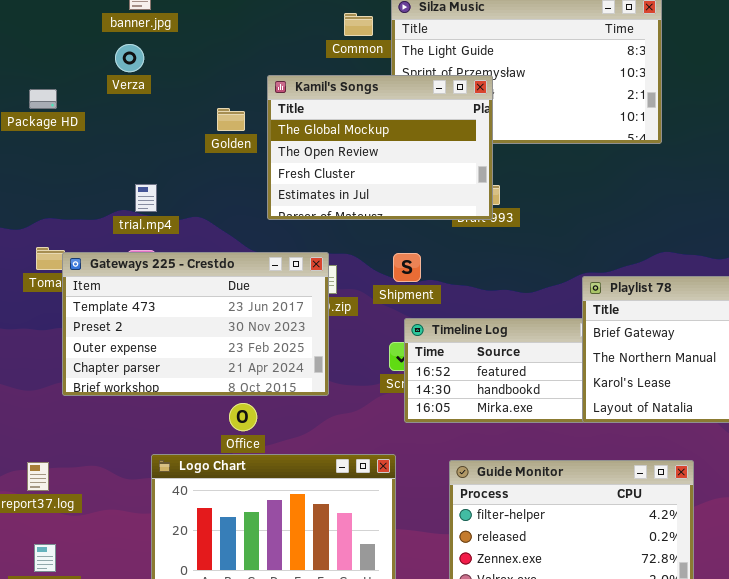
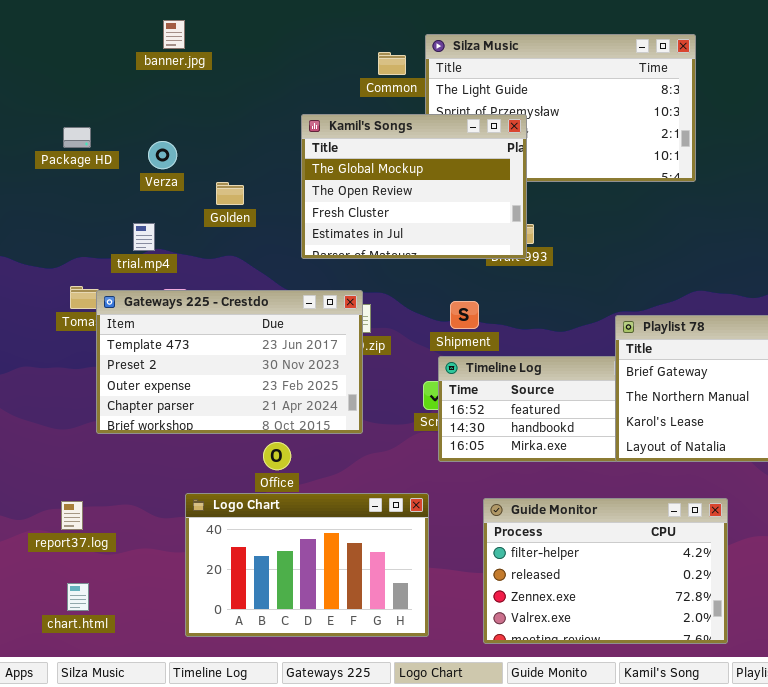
Verza: [115,44,144,72] -> [148,141,177,169], moved
Golden: [217,108,245,131] -> [216,182,244,205], moved
trial.mp4: [135,184,157,212] -> [133,223,155,251], moved
Shipment: [393,253,421,282] -> [450,301,479,329], moved

